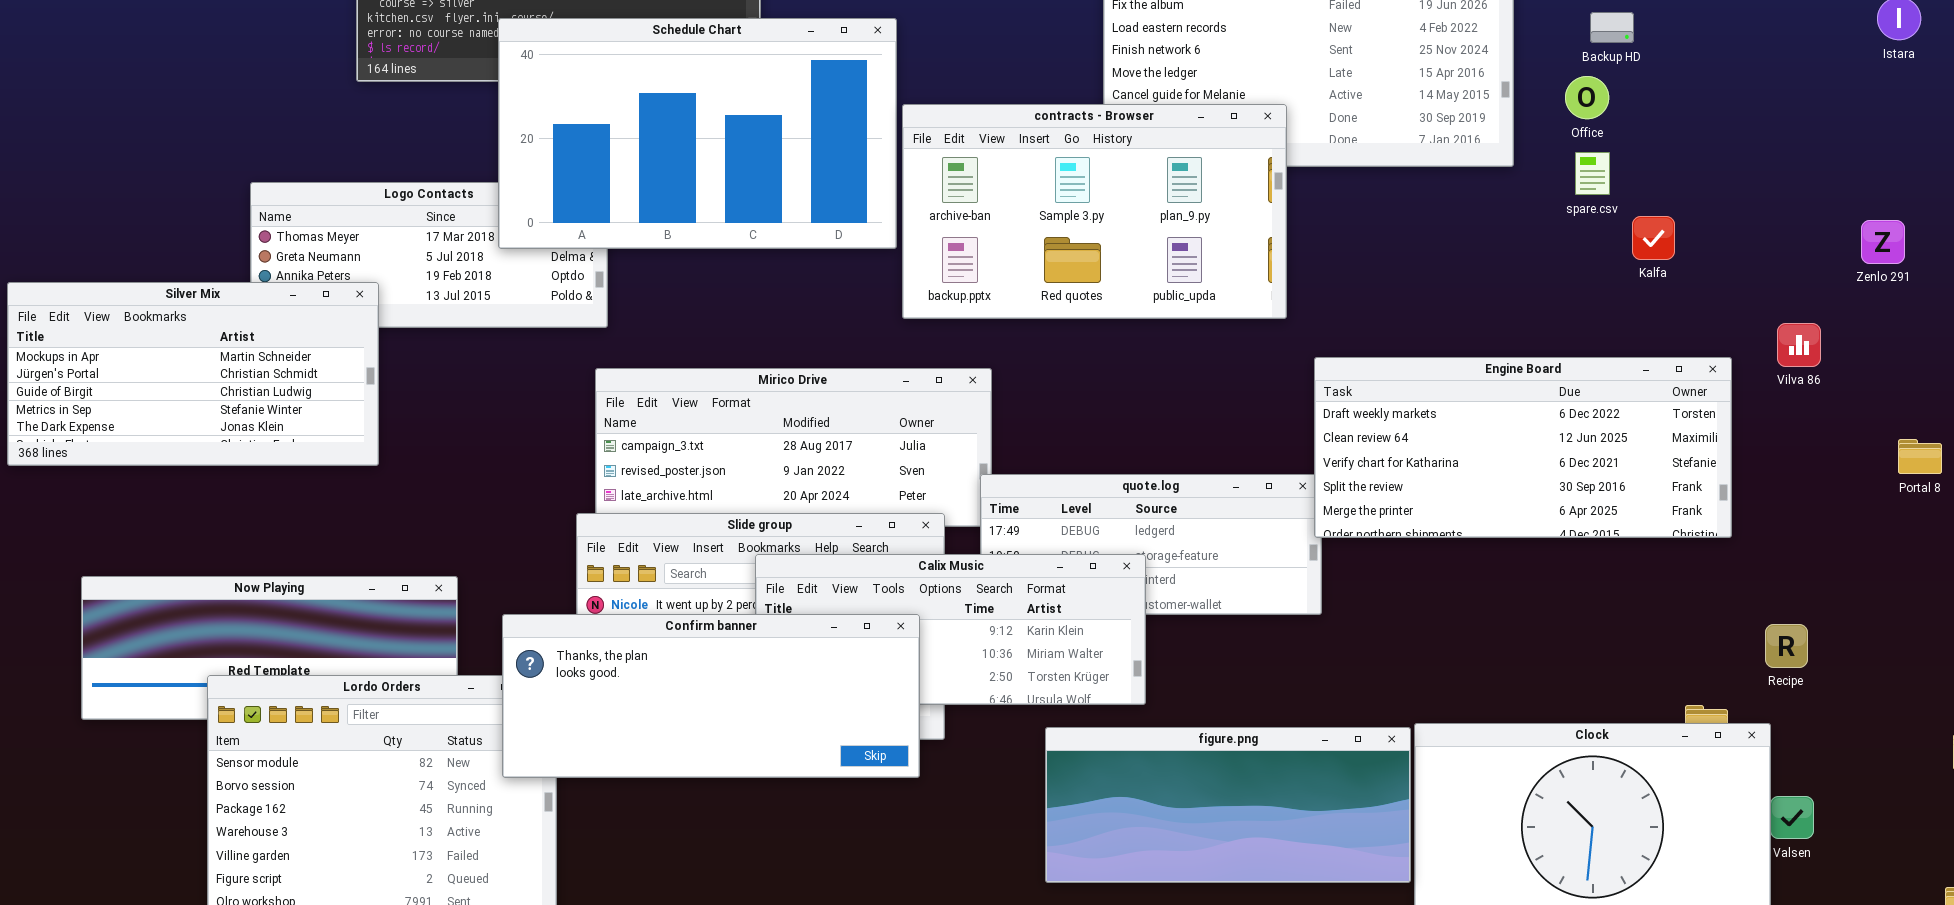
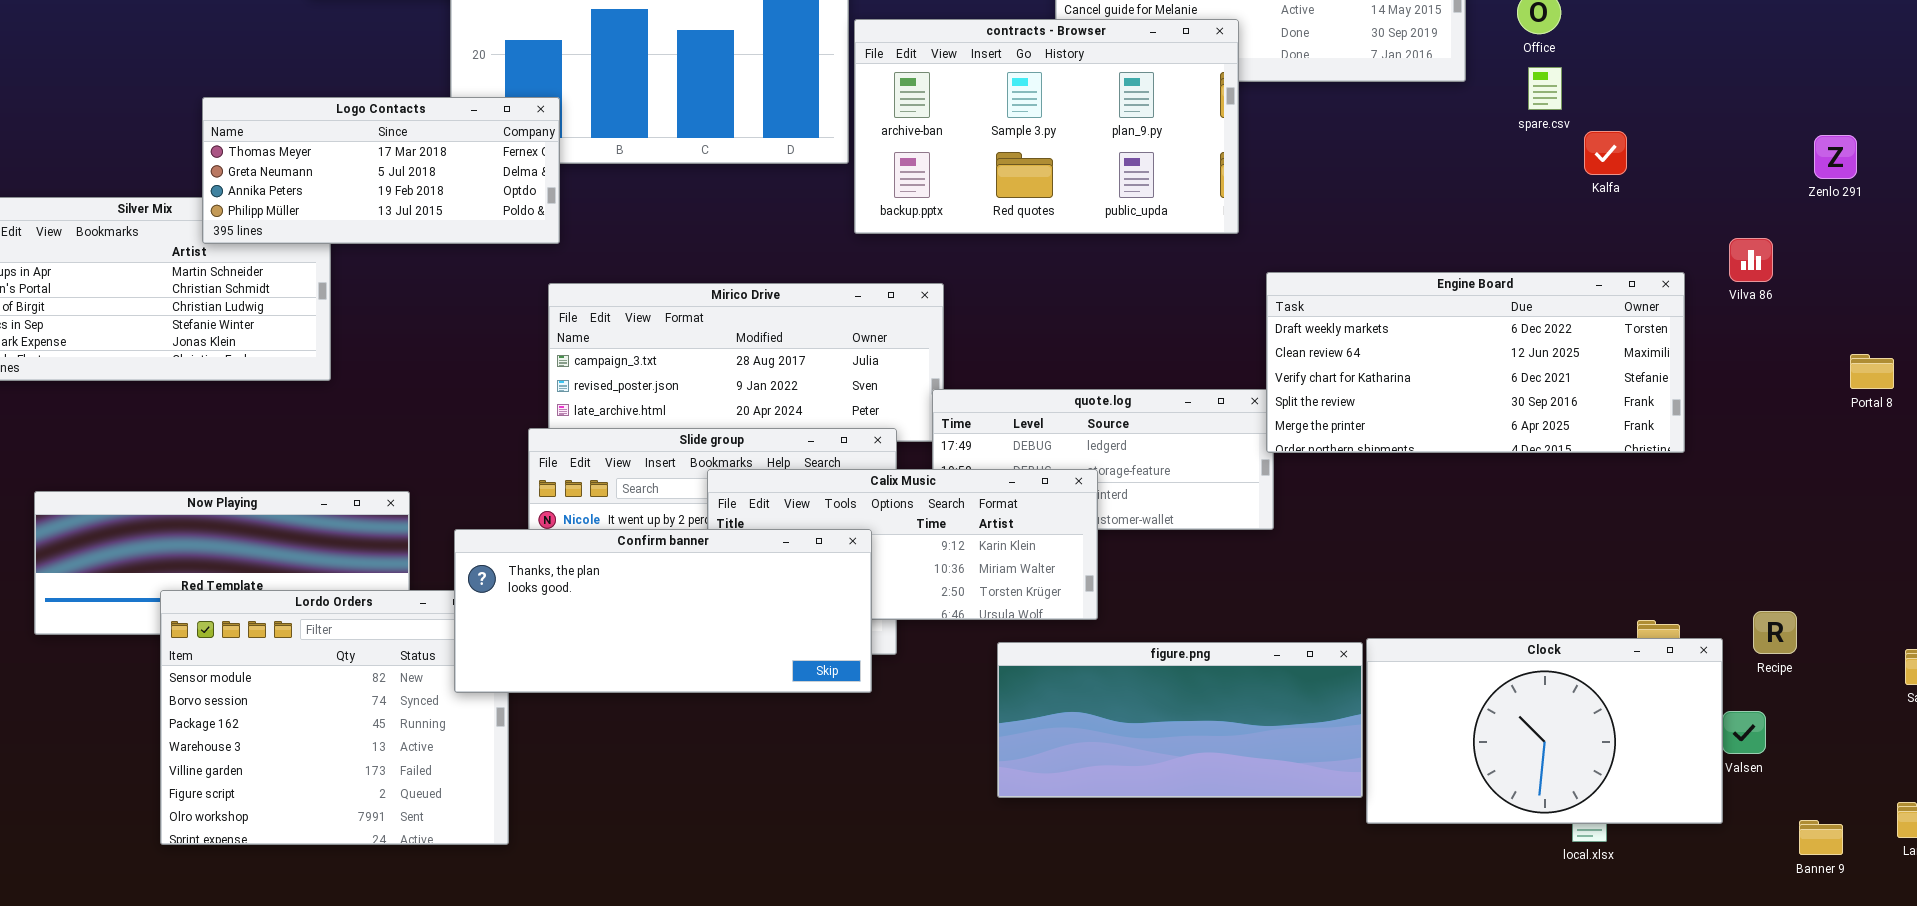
Logo Contacts: [250,182,608,328] -> [202,97,560,244], raised
Recipe: [1765,624,1808,668] -> [1753,611,1797,654], moved

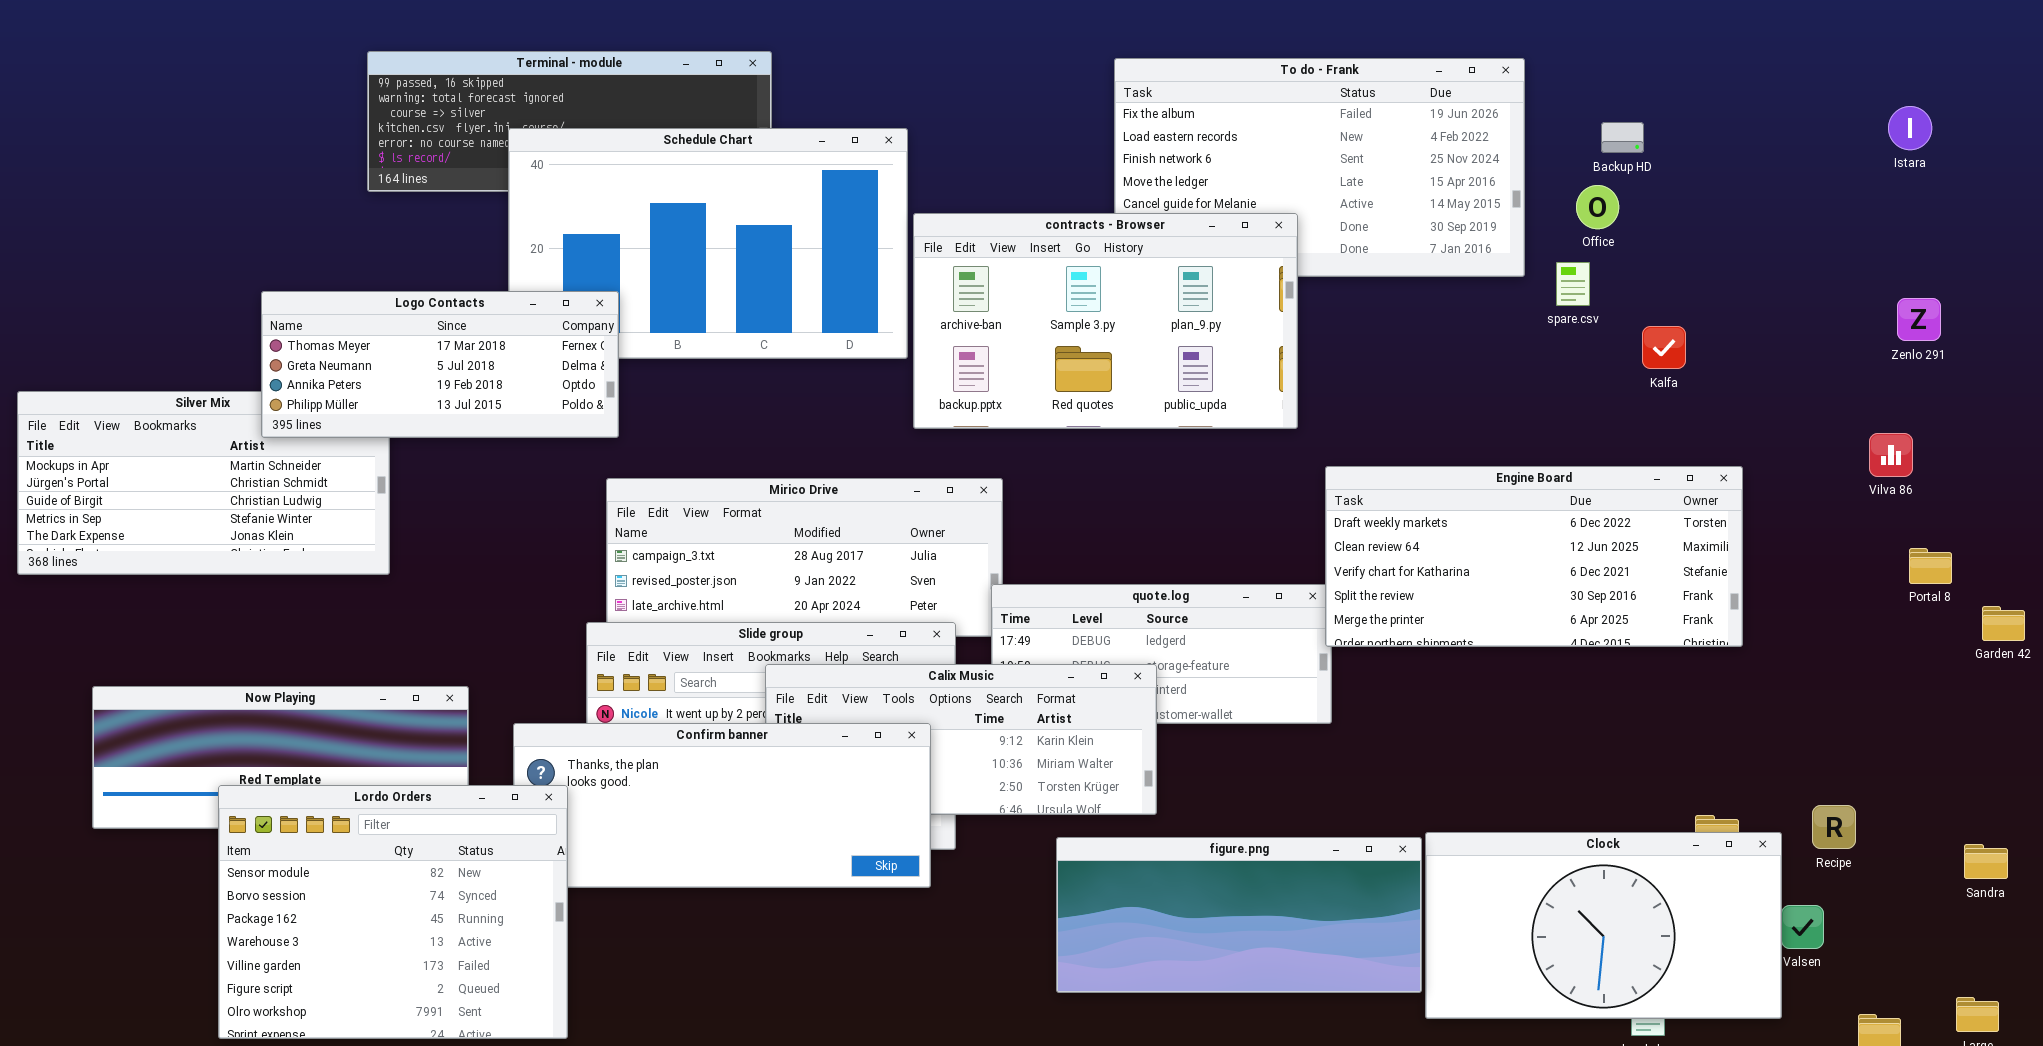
spare.csv: [1528,67,1562,110] -> [1556,262,1590,306], moved
Zenlo 291: [1814,135,1857,179] -> [1897,298,1941,341], moved
Vilva 86: [1729,238,1773,282] -> [1869,433,1913,477], moved
Lordo Orders: [160,590,509,845] -> [218,785,568,1039], raised

